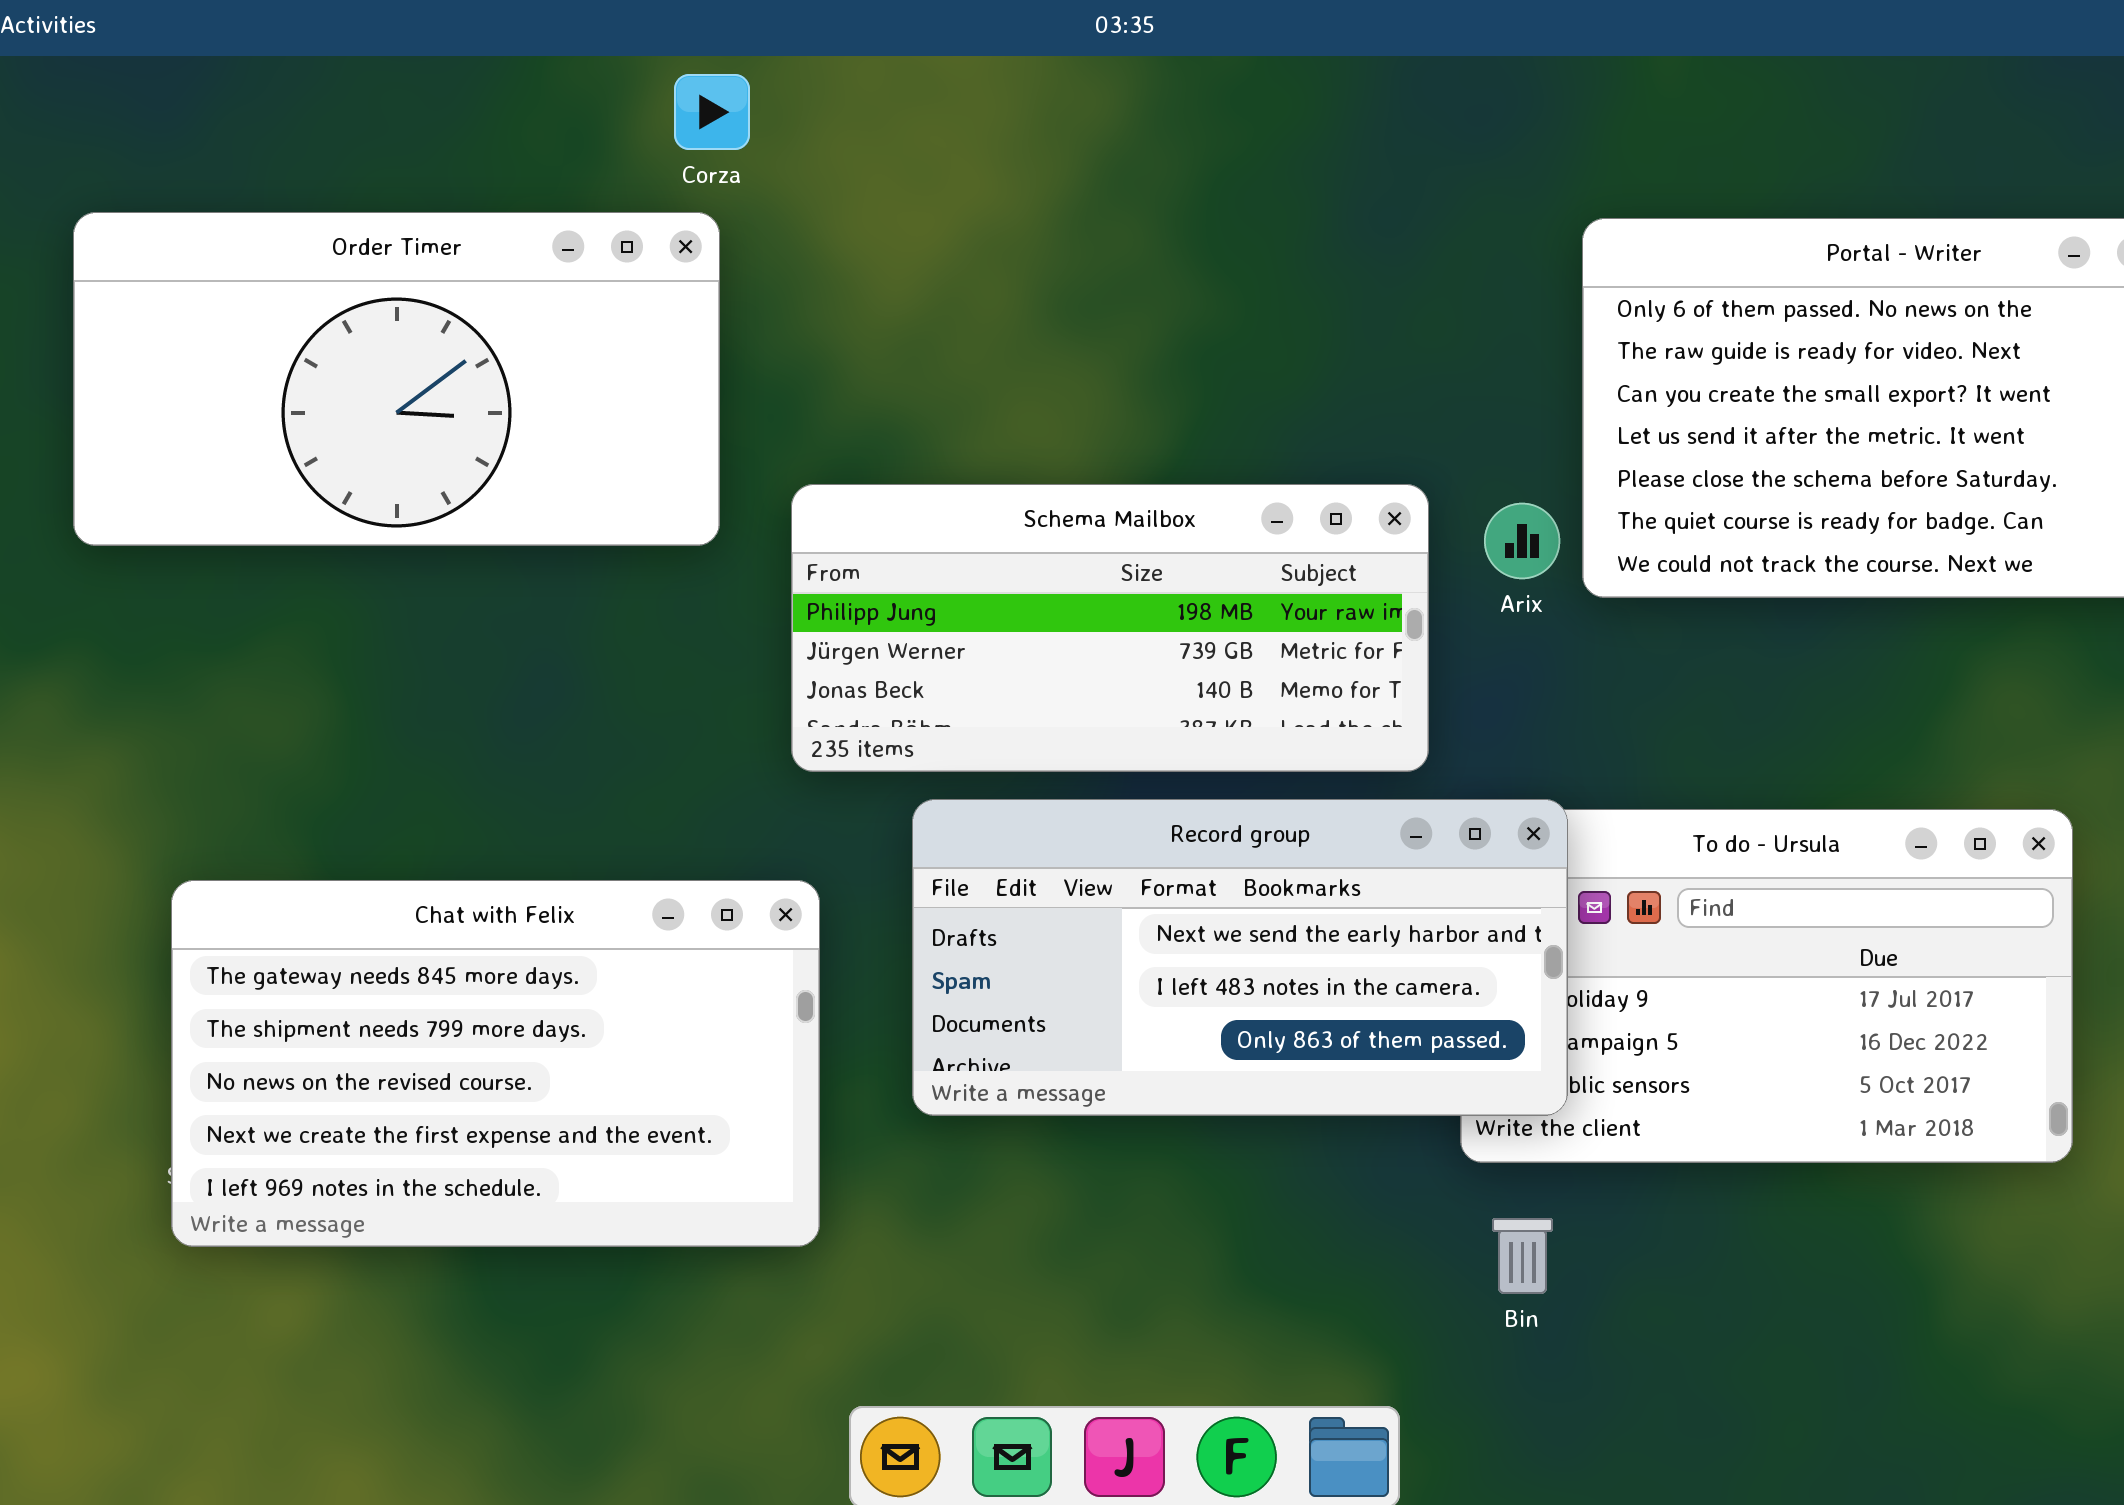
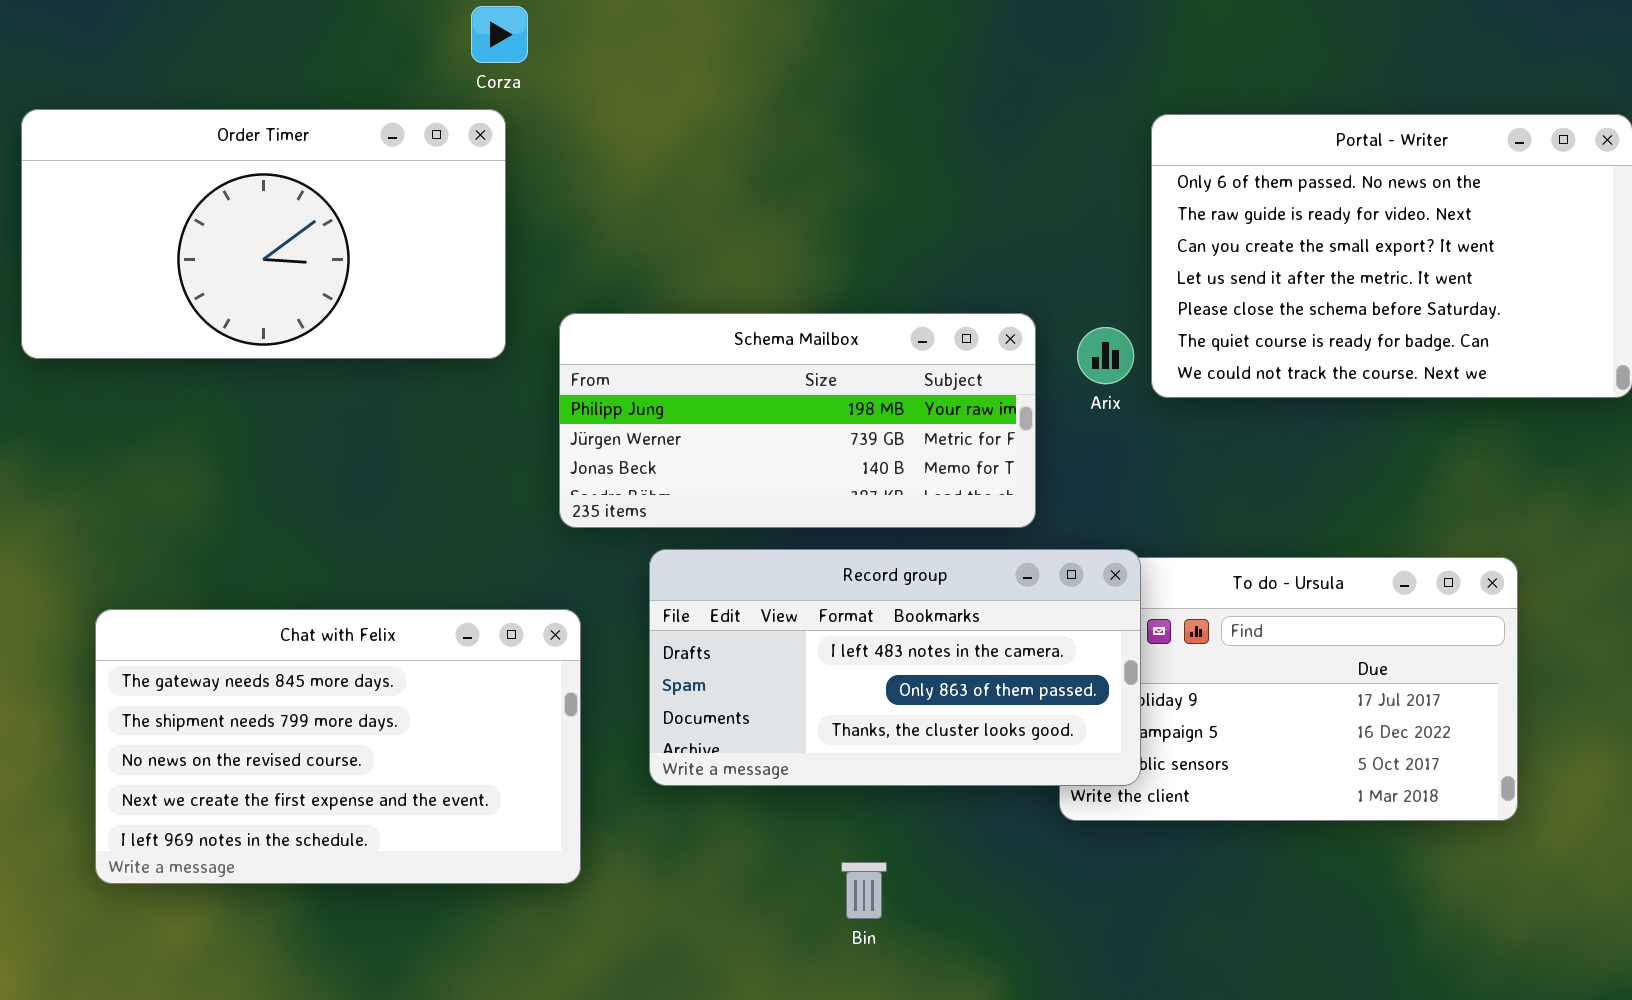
Record group: [912,799,1568,1116] -> [649,549,1141,786], scrolled down 1 row
Bin: [1492,1218,1553,1294] -> [841,862,887,919], moved

